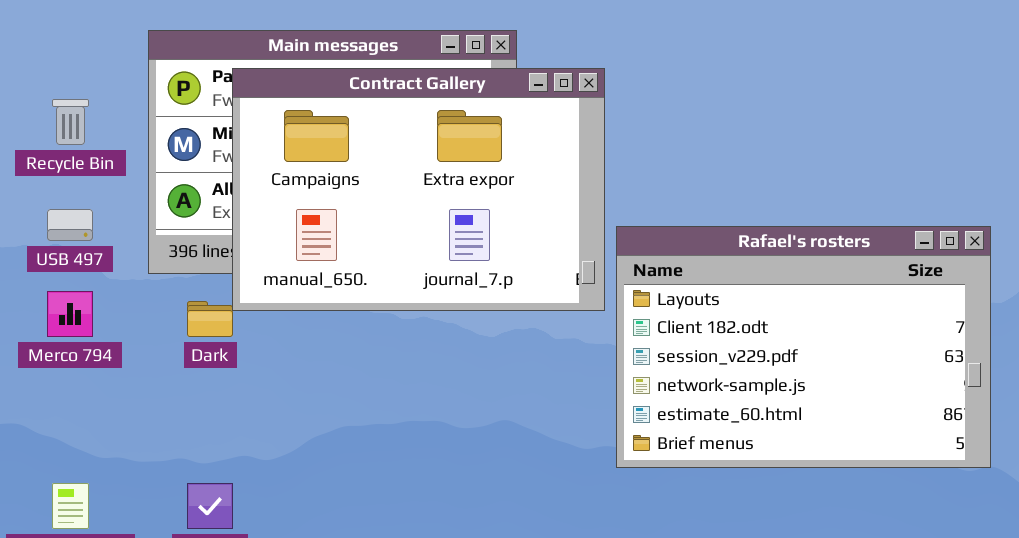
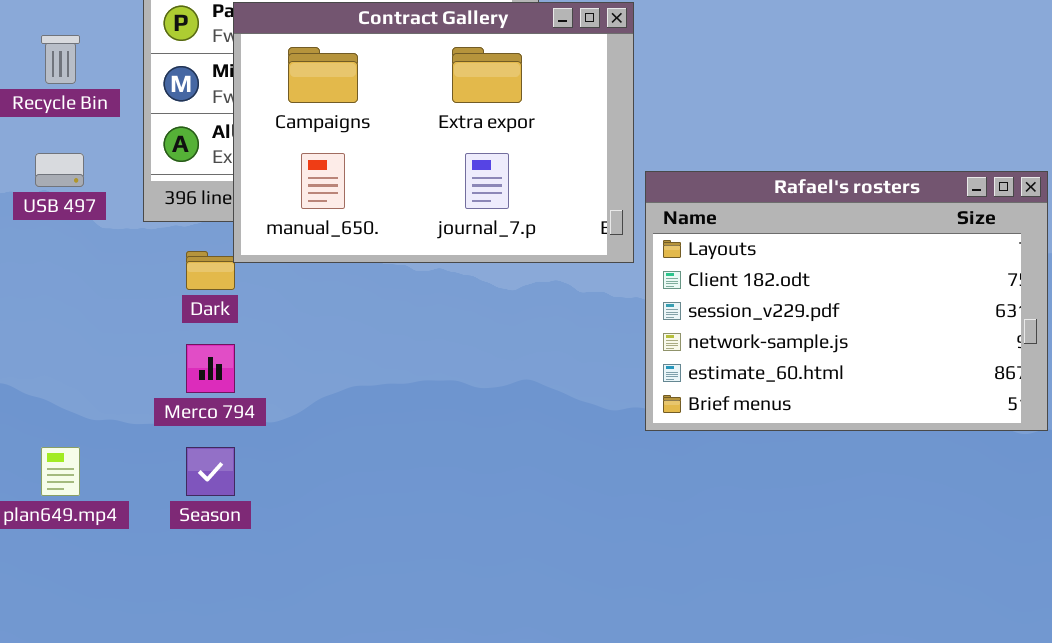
Merco 794: [47,291,93,337] -> [186,344,235,393], moved

